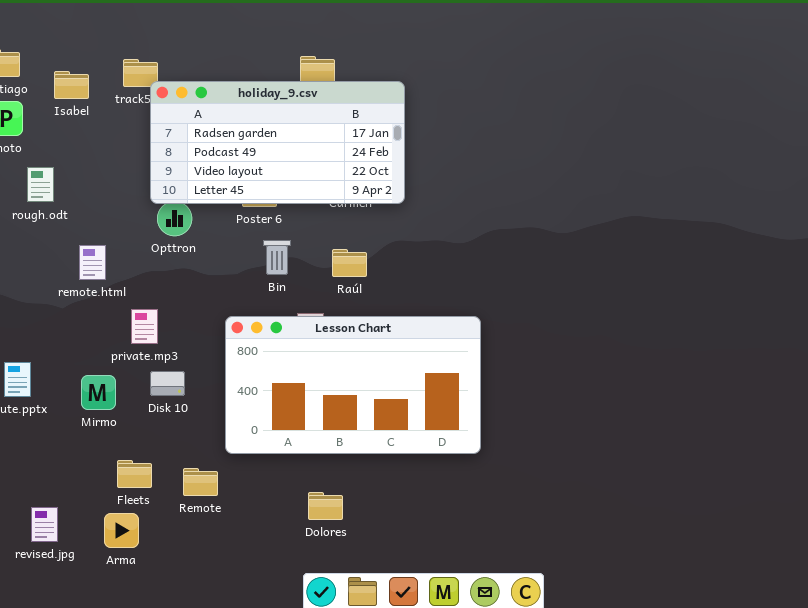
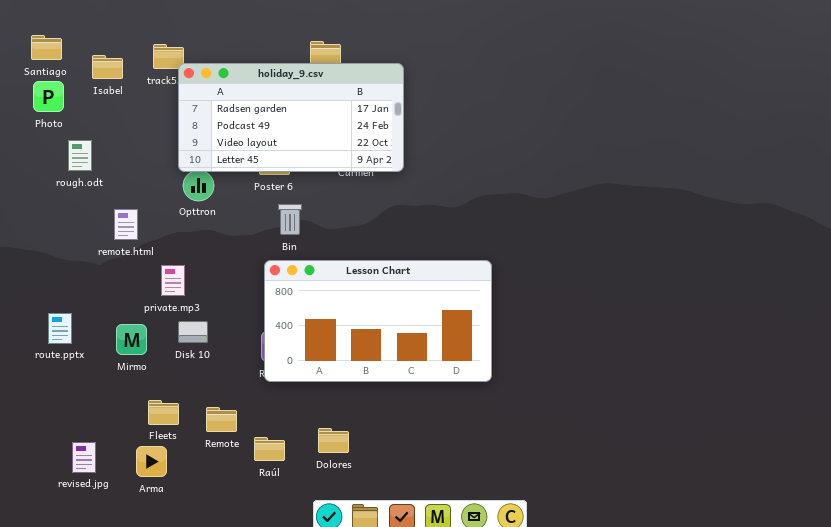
Raúl: [332,249,367,277] -> [254,437,285,461], moved
Lesson Chart: [225,316,481,454] -> [264,260,492,382], moved

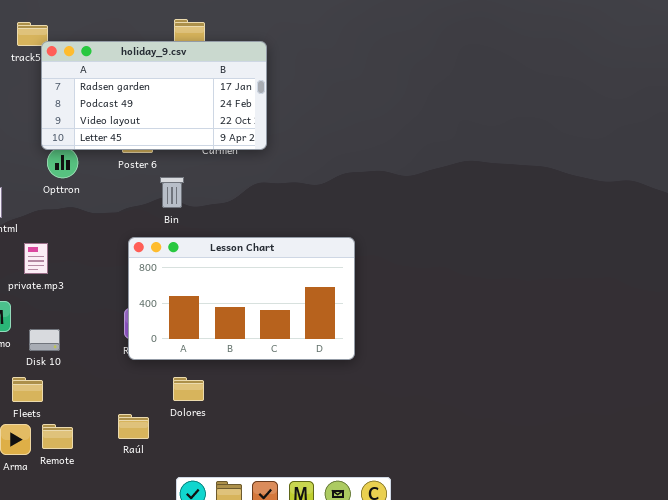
Bin: [278,204,302,235] -> [160,177,184,208], moved
Disk 10: [178,321,208,343] -> [29,329,60,351], moved
Remote: [206,407,237,432] -> [42,424,73,449], moved
Dolores: [318,428,349,453] -> [173,377,204,401], moved

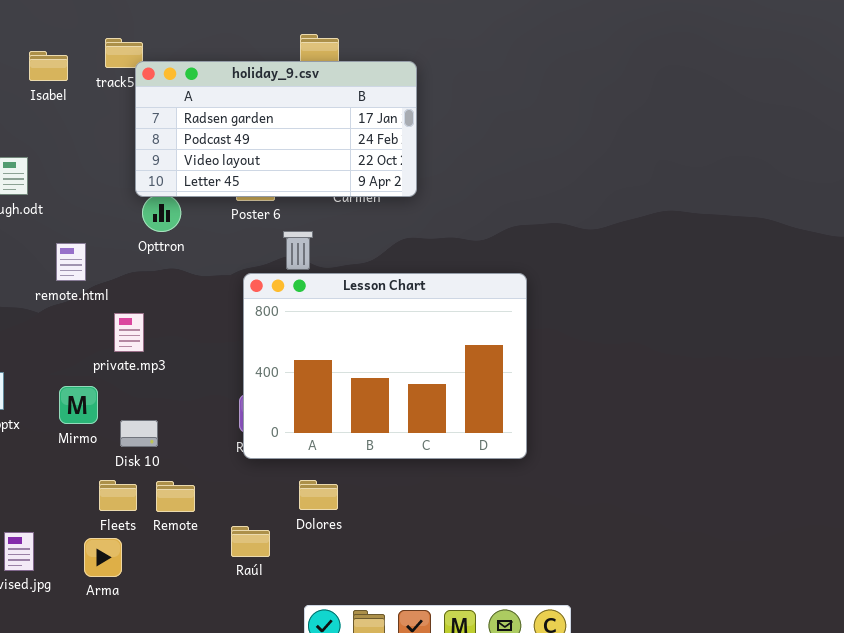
Lesson Chart: [128,237,355,360] -> [243,273,527,459], resized
Remote: [42,424,73,449] -> [156,481,195,512], moved

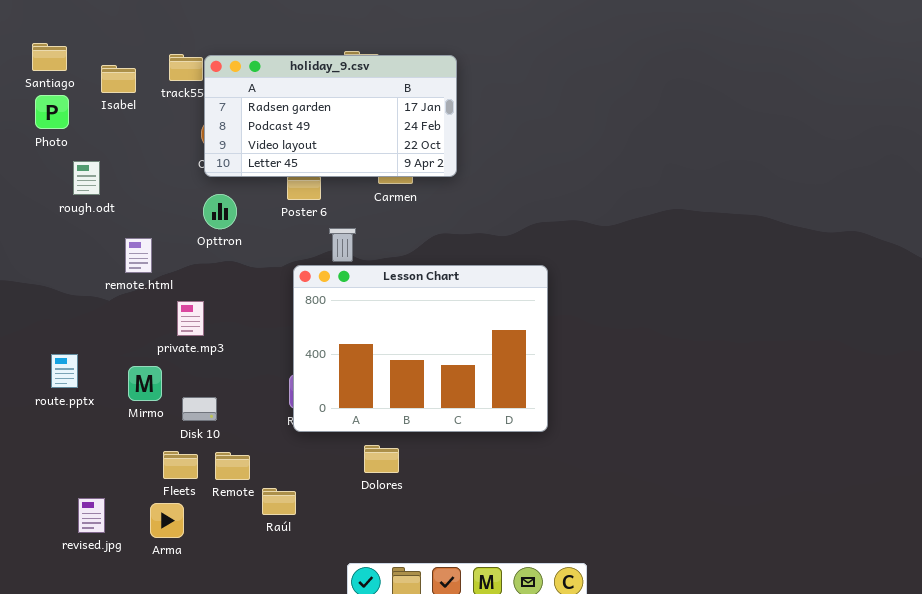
holiday_9.csv: [135,61,417,197] -> [204,55,457,177], moved
Dolores: [299,480,338,510] -> [364,445,399,473], moved
Raúl: [231,526,270,557] -> [262,488,296,515], moved

